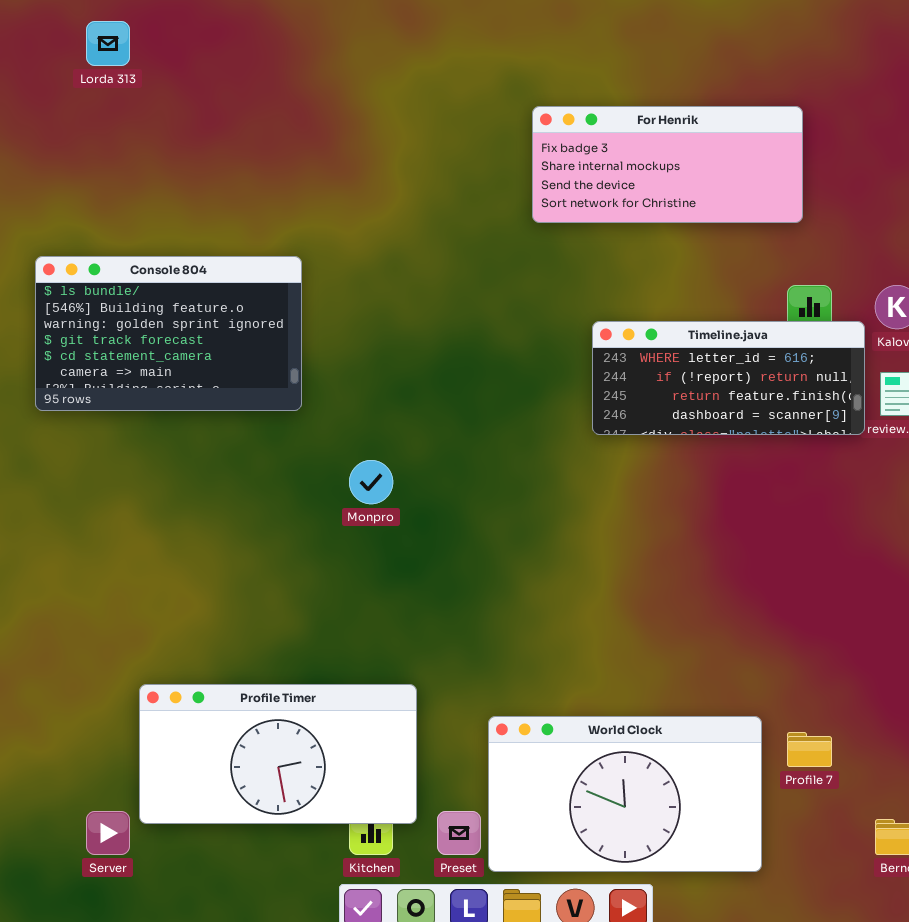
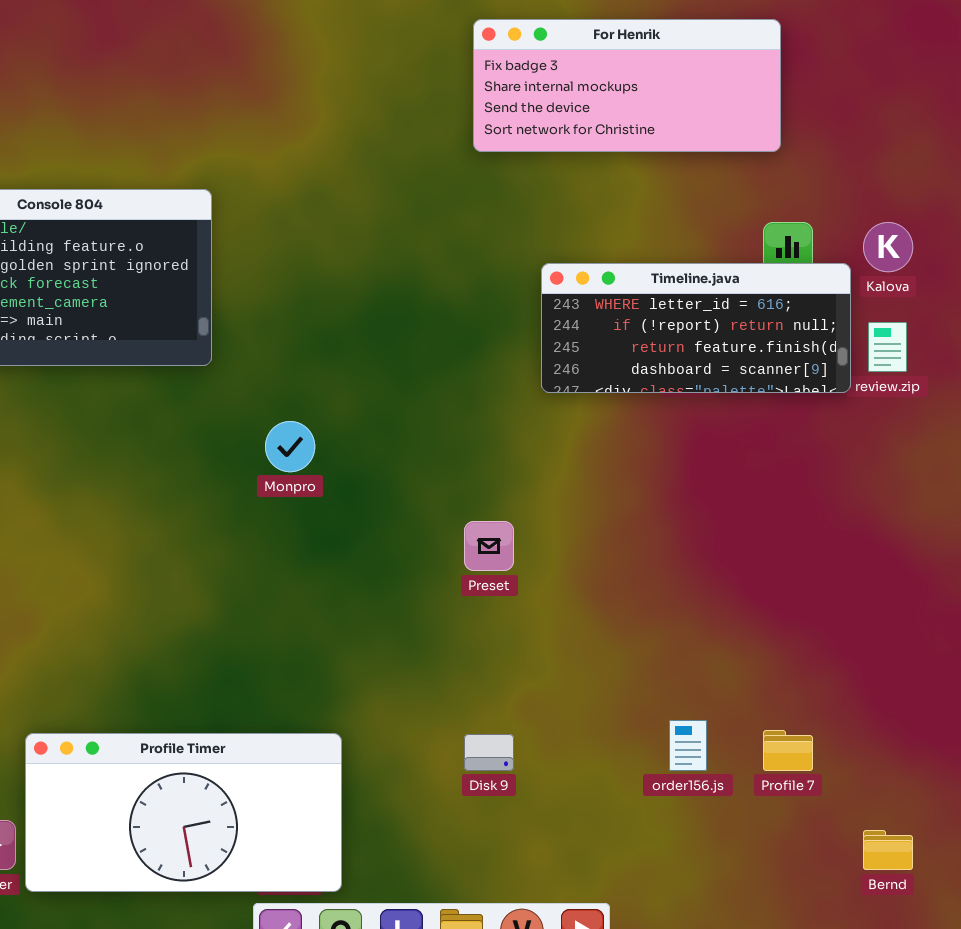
Profile Timer: [139,684,417,824] -> [25,733,342,892], moved
World Clock: [488,716,762,872] -> none, closed
Preset: [437,811,481,855] -> [464,521,514,571], moved

